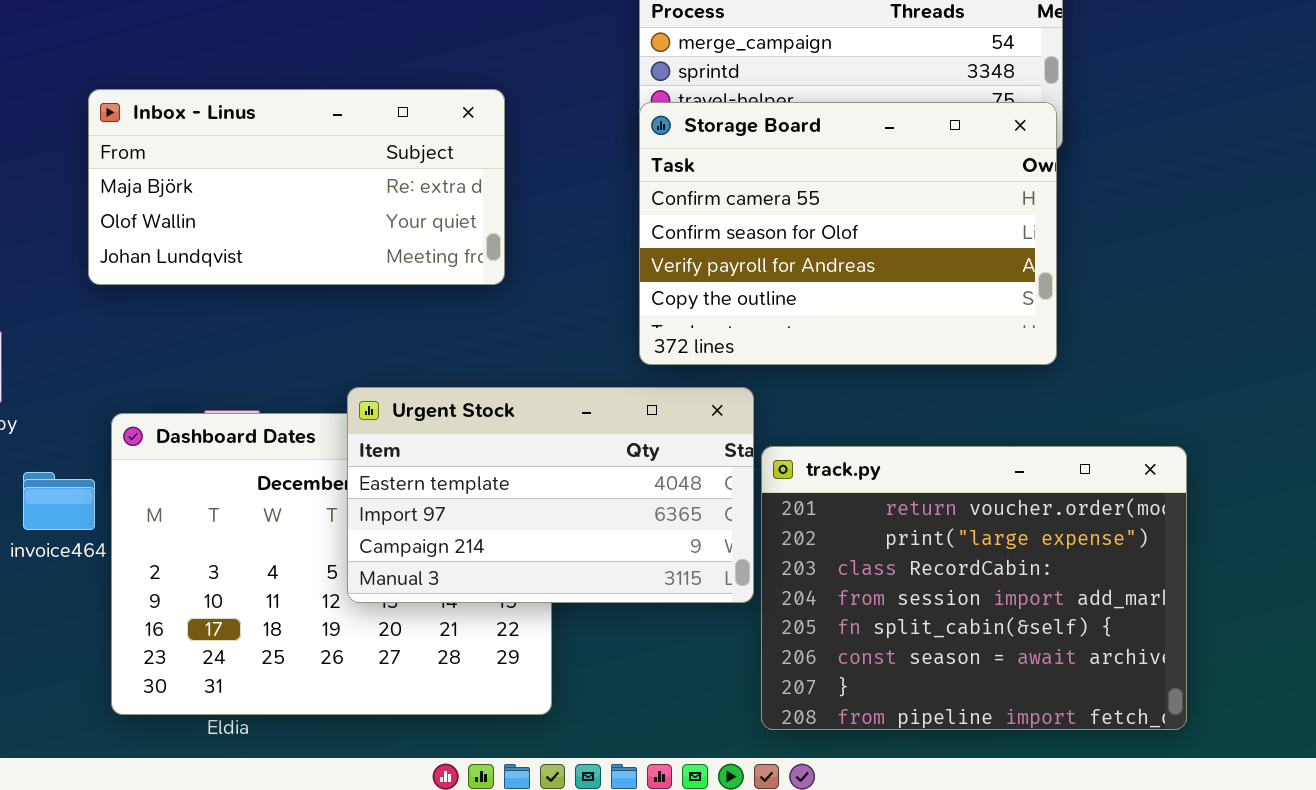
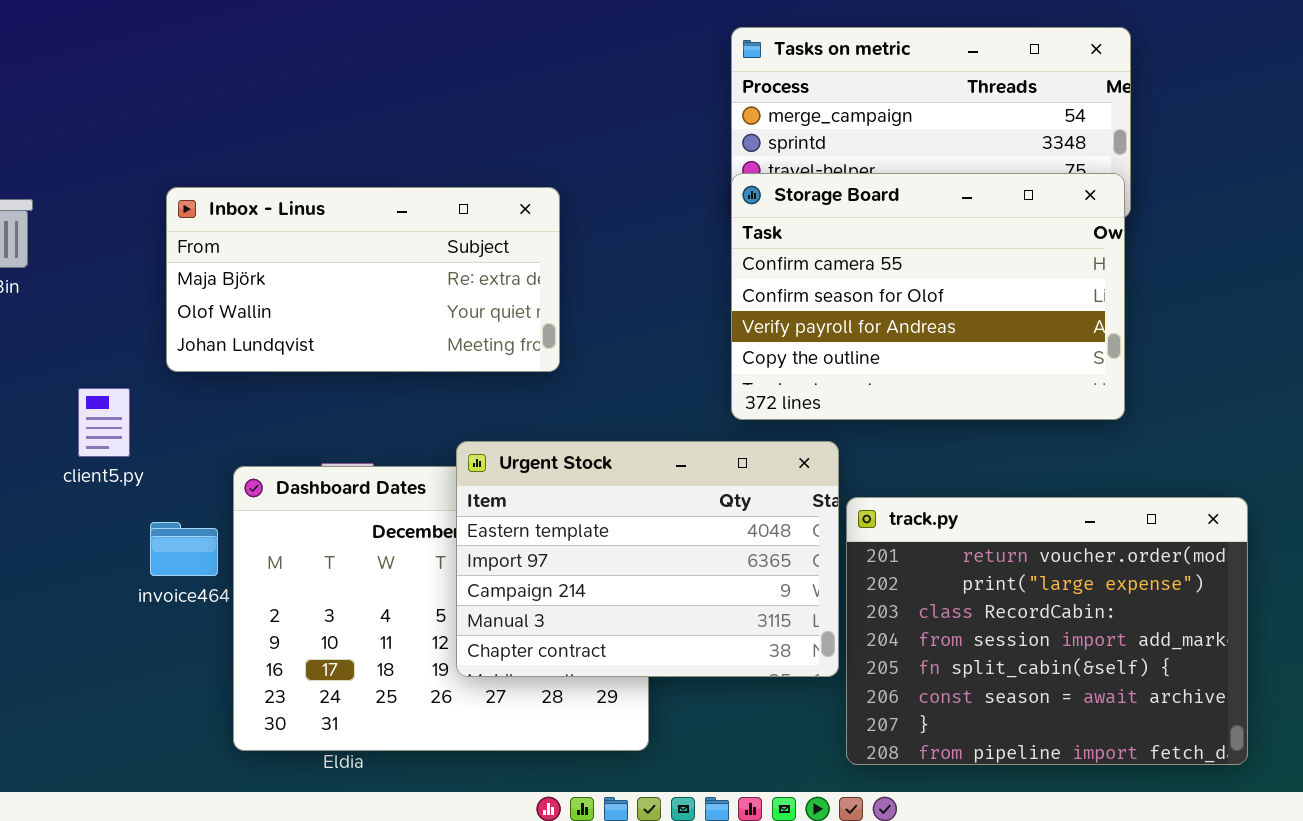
Inbox - Linus: [88,89,505,285] -> [166,187,560,372], moved
Urgent Stock: [347,387,754,603] -> [456,441,839,677], resized

